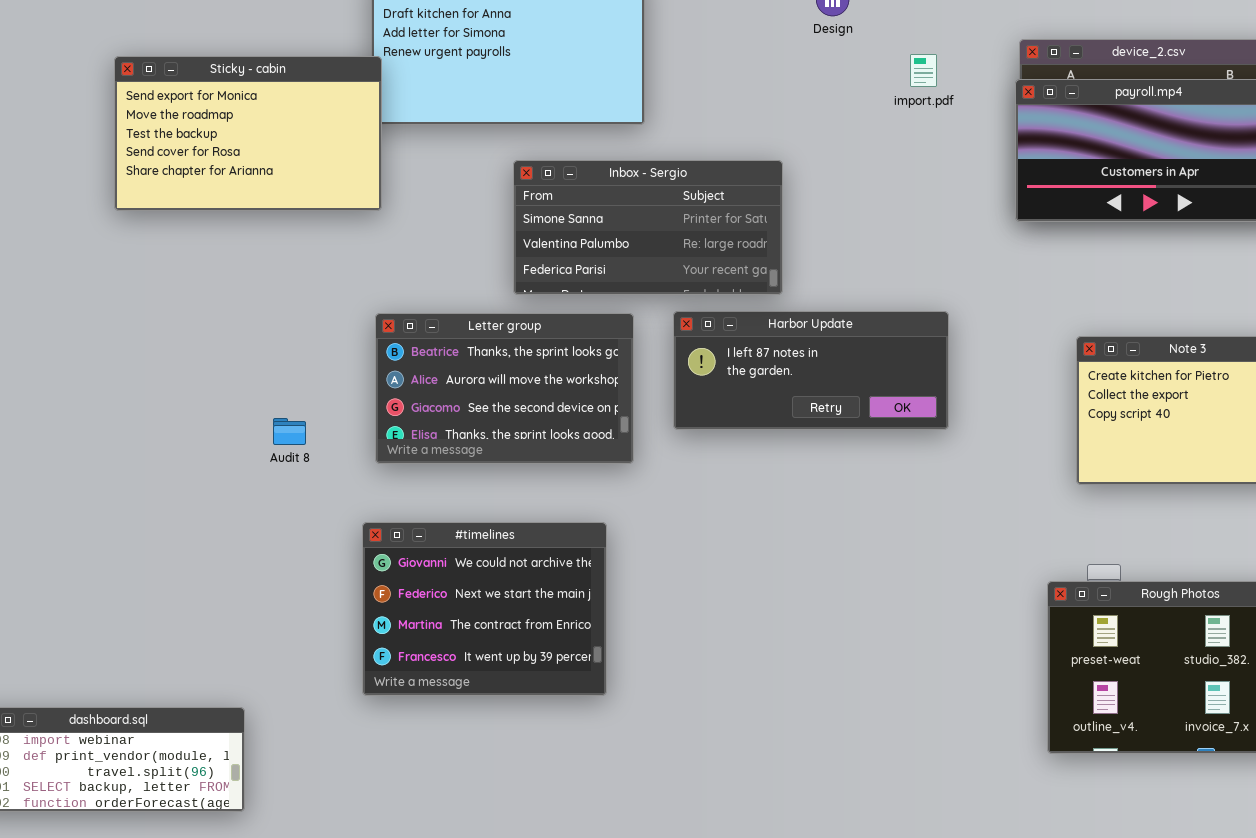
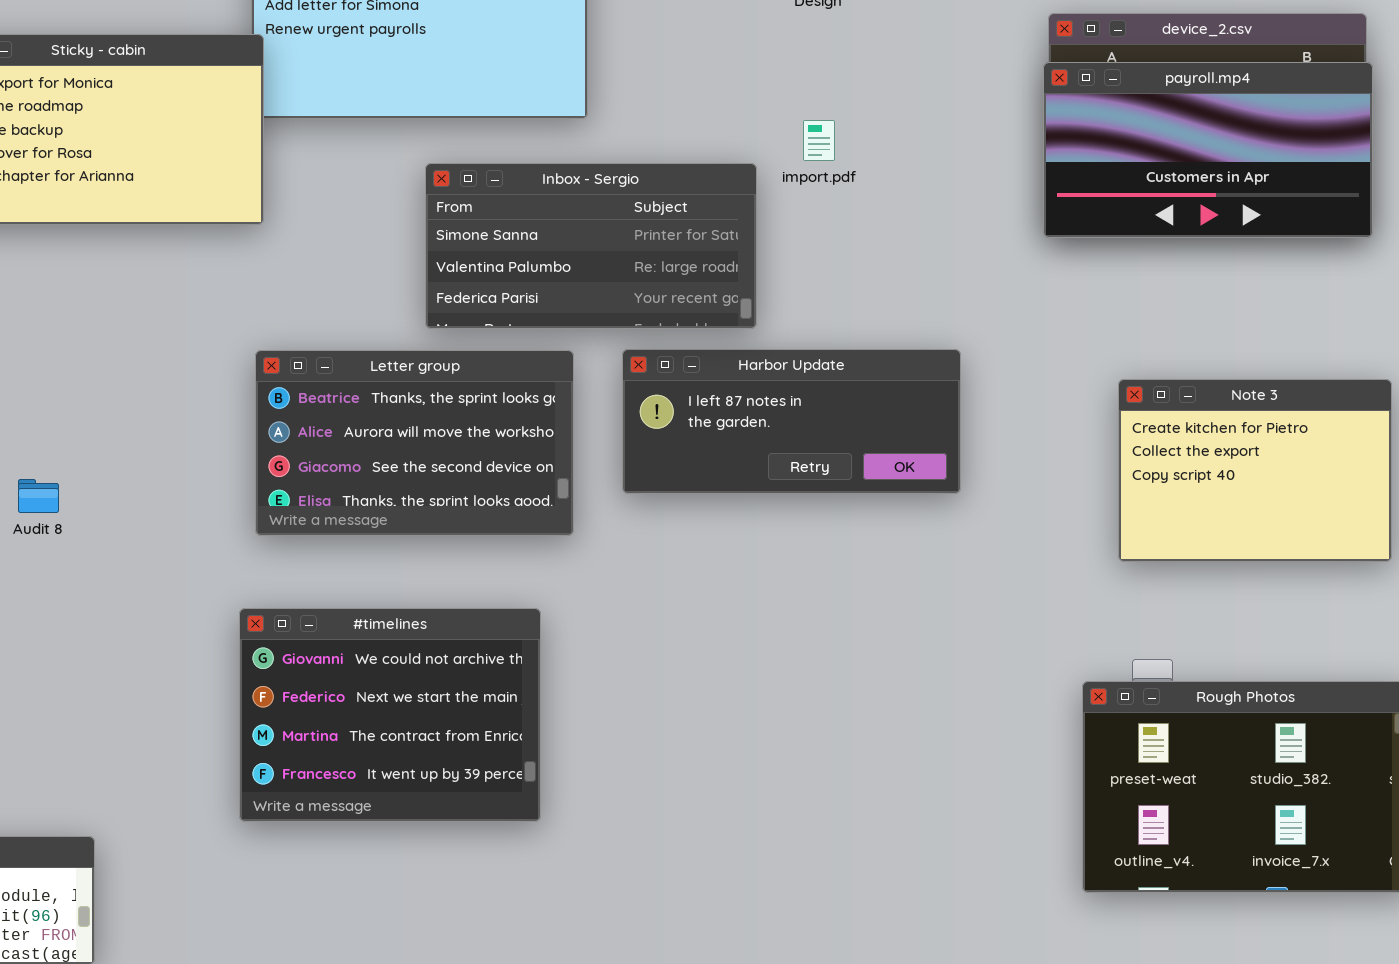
import.pdf: [910,54,937,87] -> [803,120,835,161], moved
Audit 8: [273,418,306,445] -> [18,479,59,513], moved

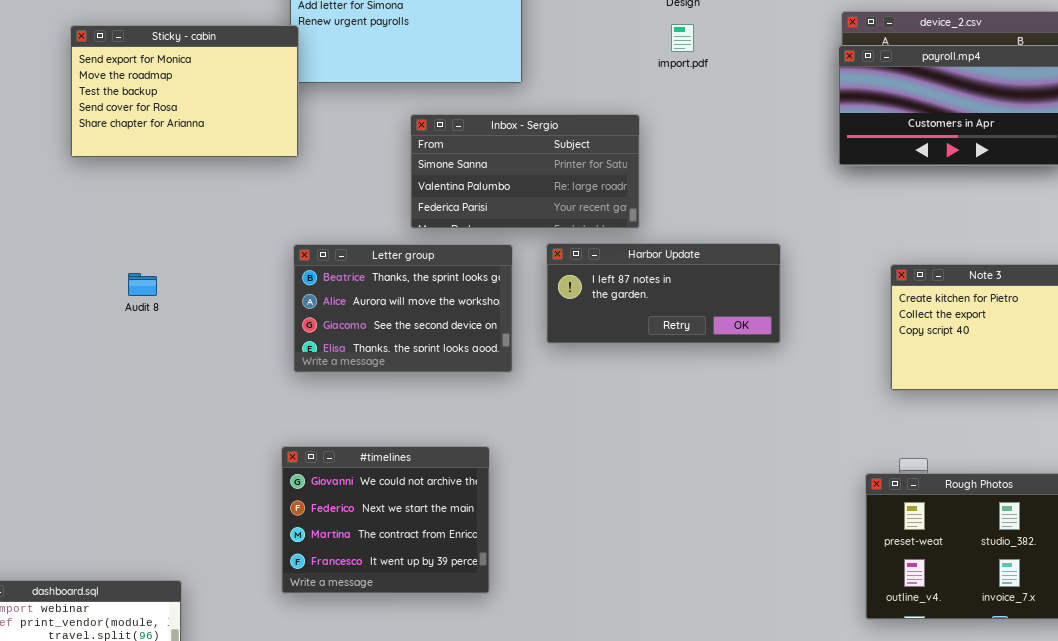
import.pdf: [803,120,835,161] -> [671,24,694,52], moved
Audit 8: [18,479,59,513] -> [128,273,157,296], moved
#timelines: [239,608,541,822] -> [281,446,490,594], moved

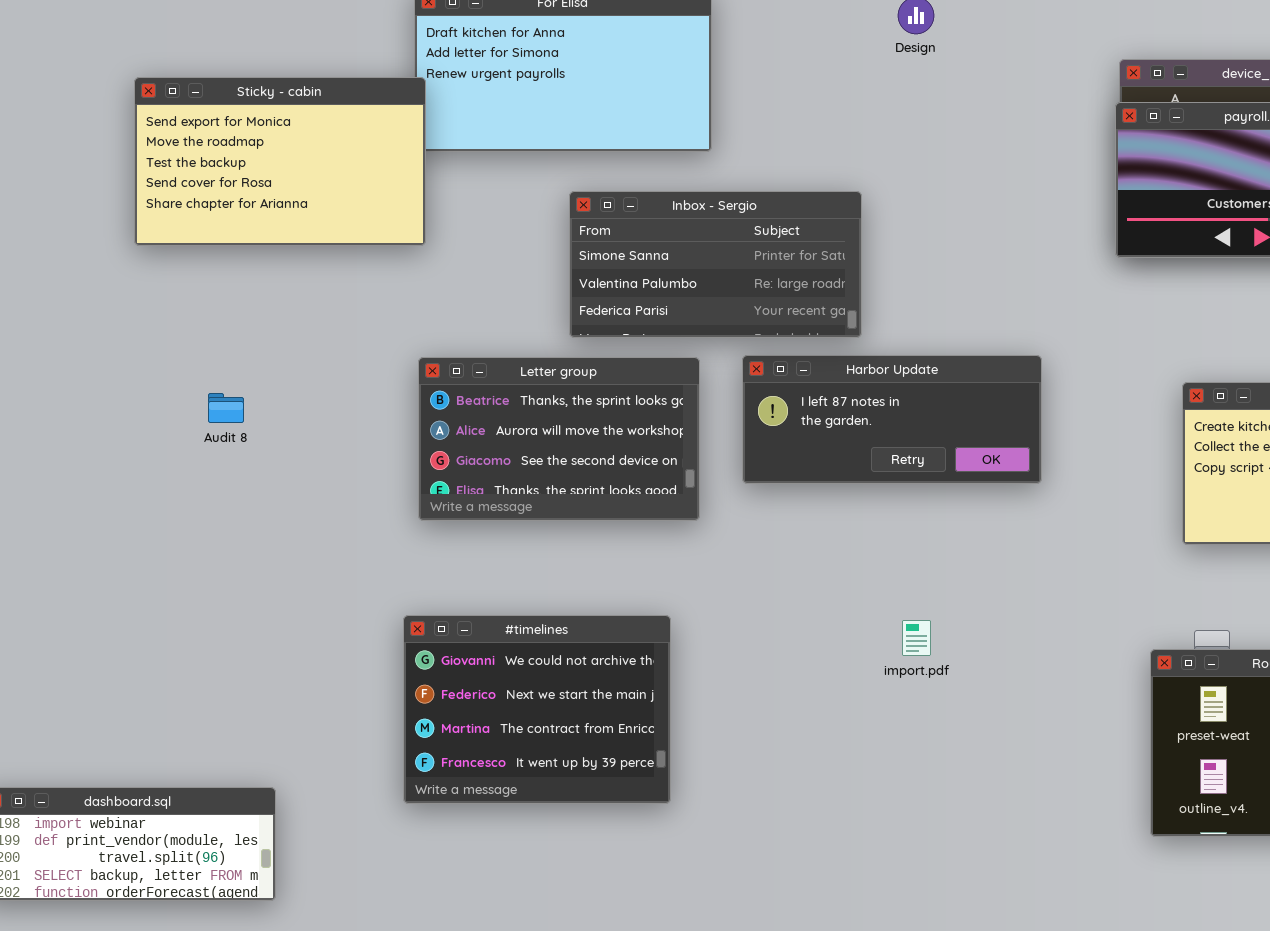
import.pdf: [671,24,694,52] -> [902,620,931,656], moved

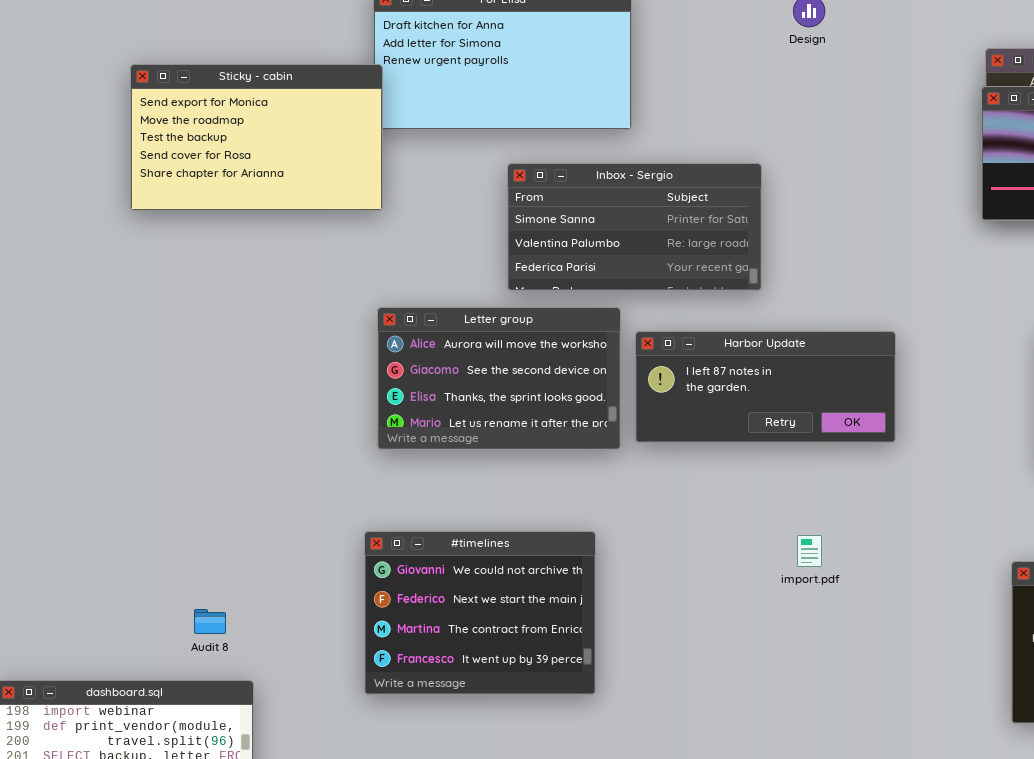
Harbor Update: [742,355,1042,484] -> [635,331,896,443], moved
Letter group: [418,357,700,521] -> [377,307,621,450], scrolled down 1 row
Audit 8: [208,393,244,423] -> [194,609,226,634], moved

